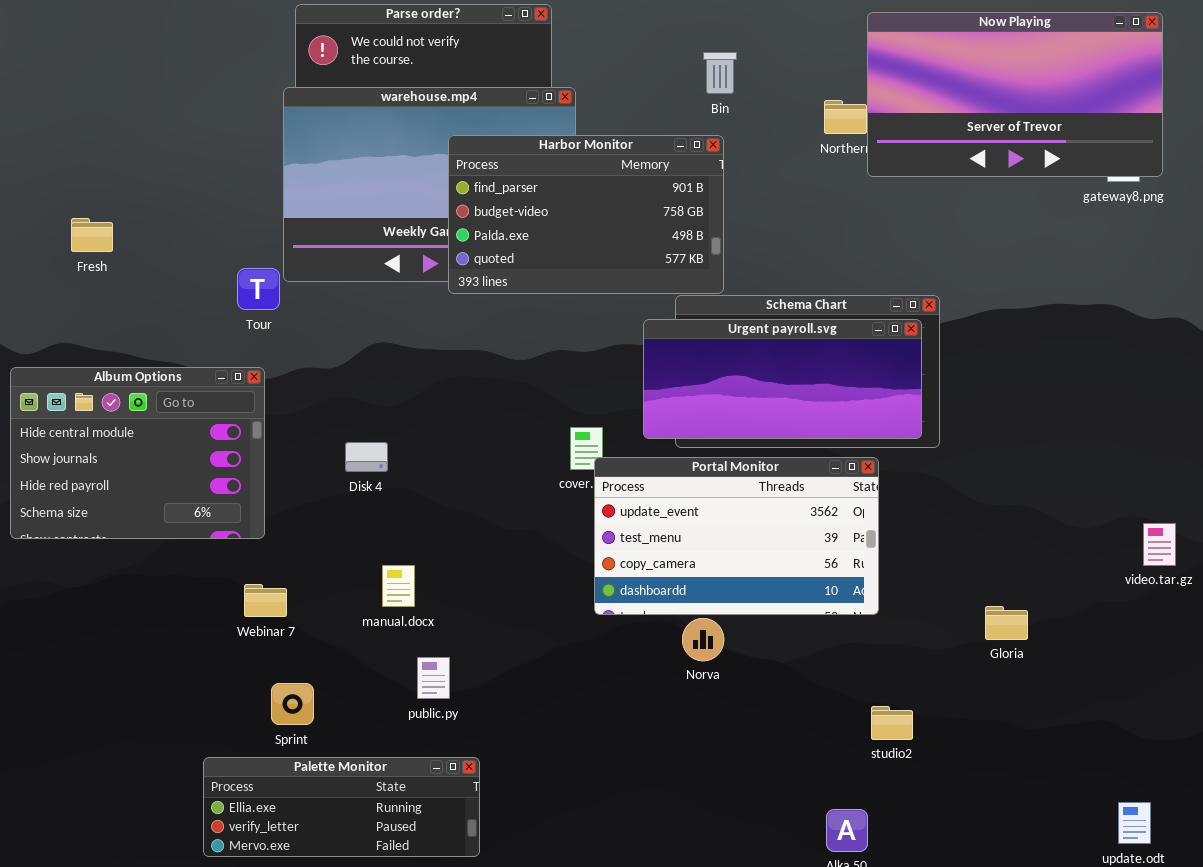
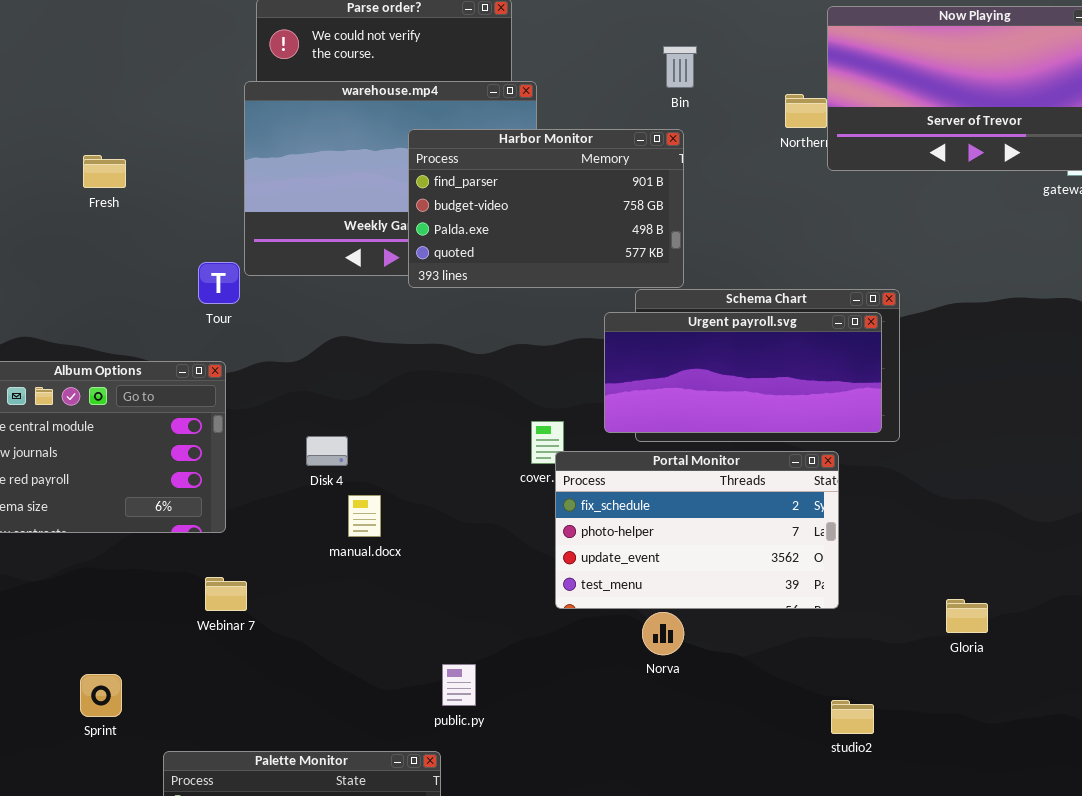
Fresh: [71,218,113,252] -> [83,155,126,188], moved
Portal Monitor: [594,457,879,615] -> [555,451,839,609], scrolled up 2 rows
manual.docx: [382,565,415,607] -> [348,495,381,537], moved
public.py: [417,657,450,699] -> [442,664,476,706], moved
Sprint: [271,683,314,725] -> [80,674,122,717], moved

